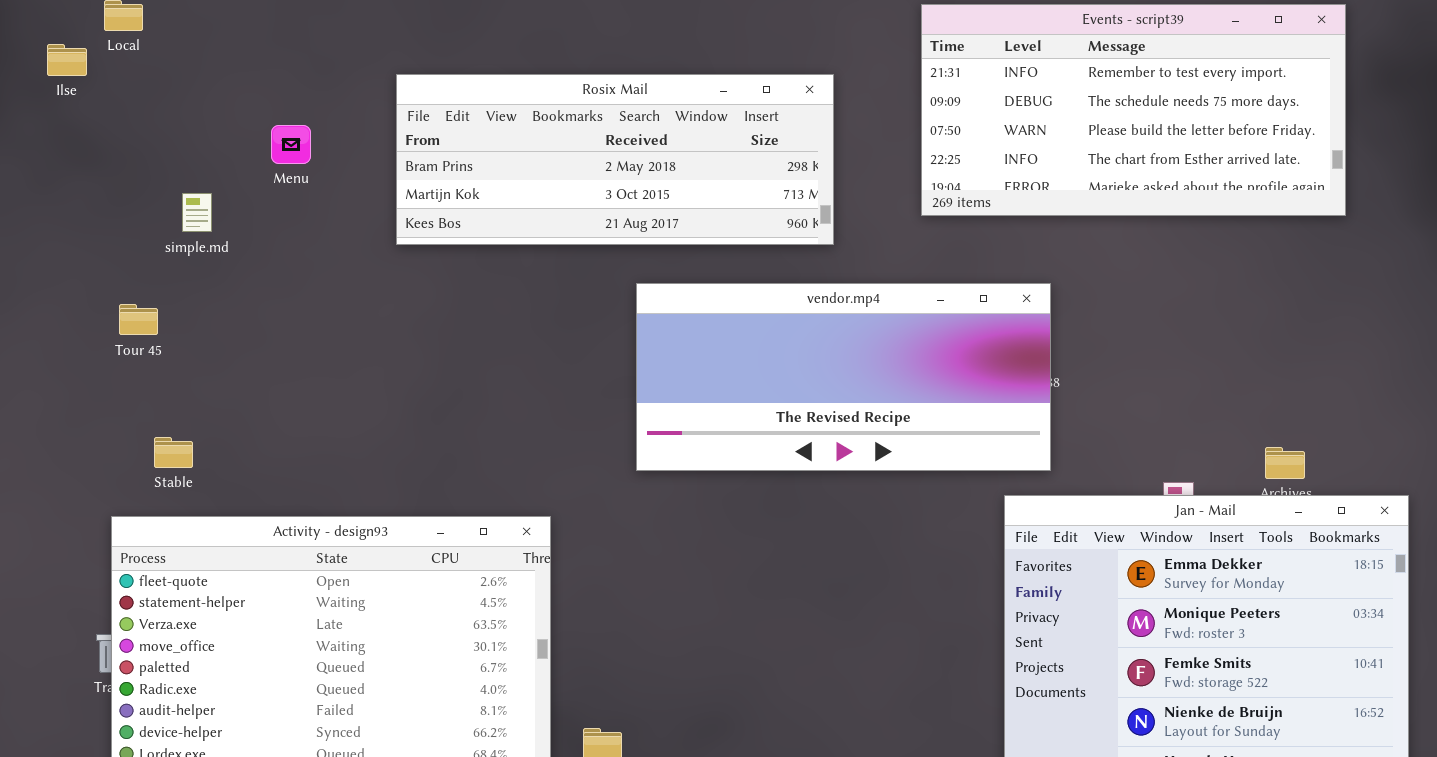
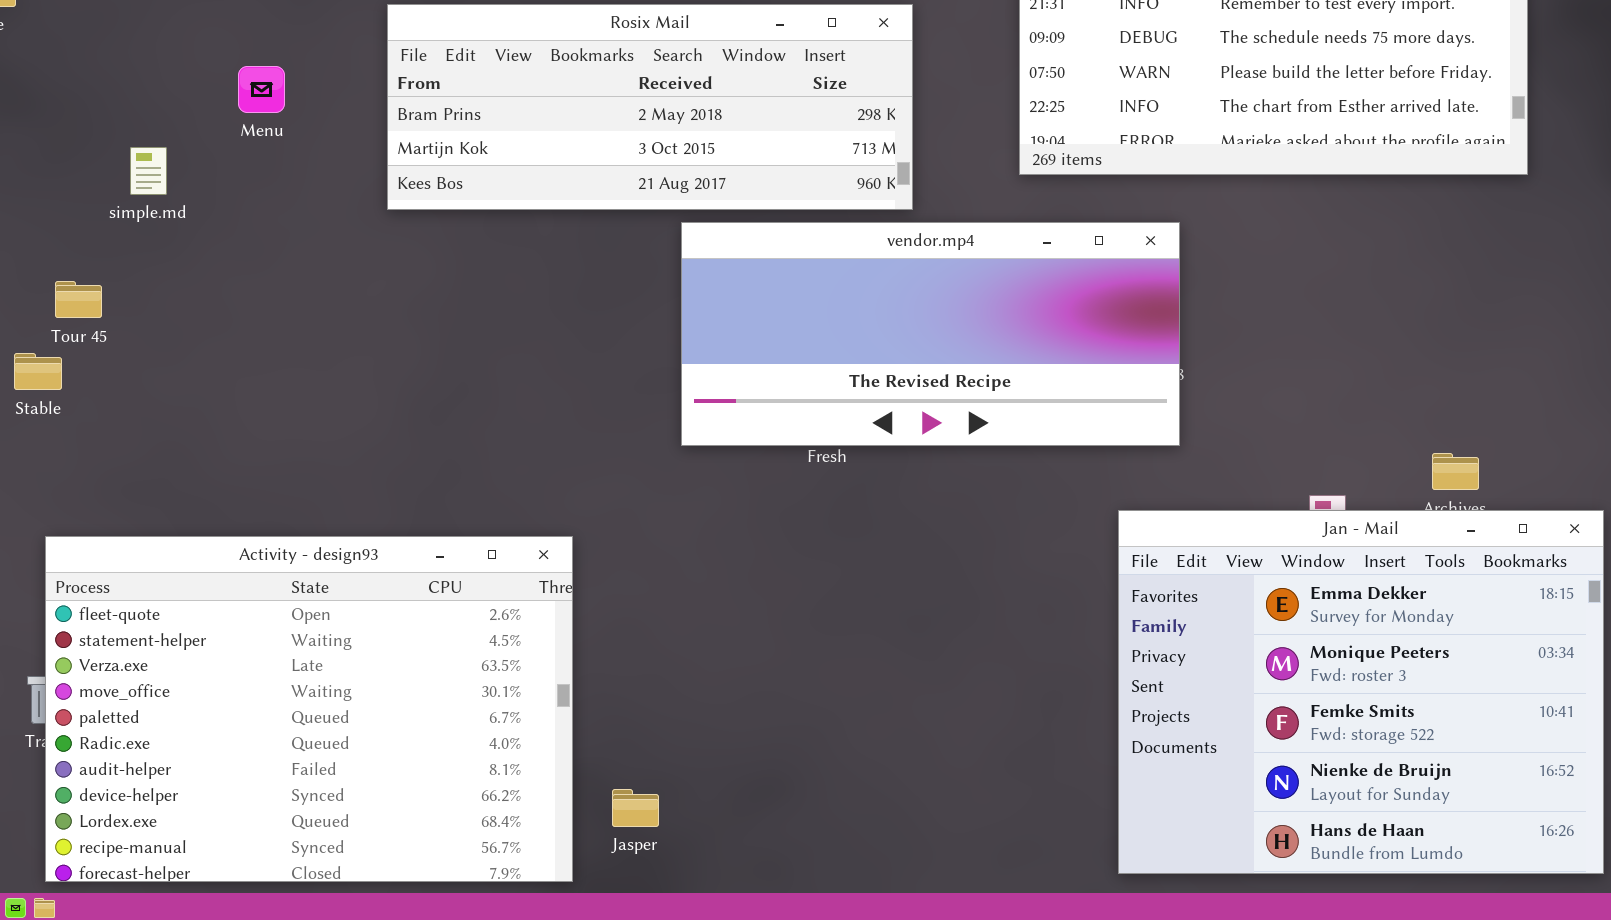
vendor.mp4: [636,283,1051,471] -> [681,222,1180,446], moved
Stable: [154,437,193,468] -> [14,353,62,390], moved

